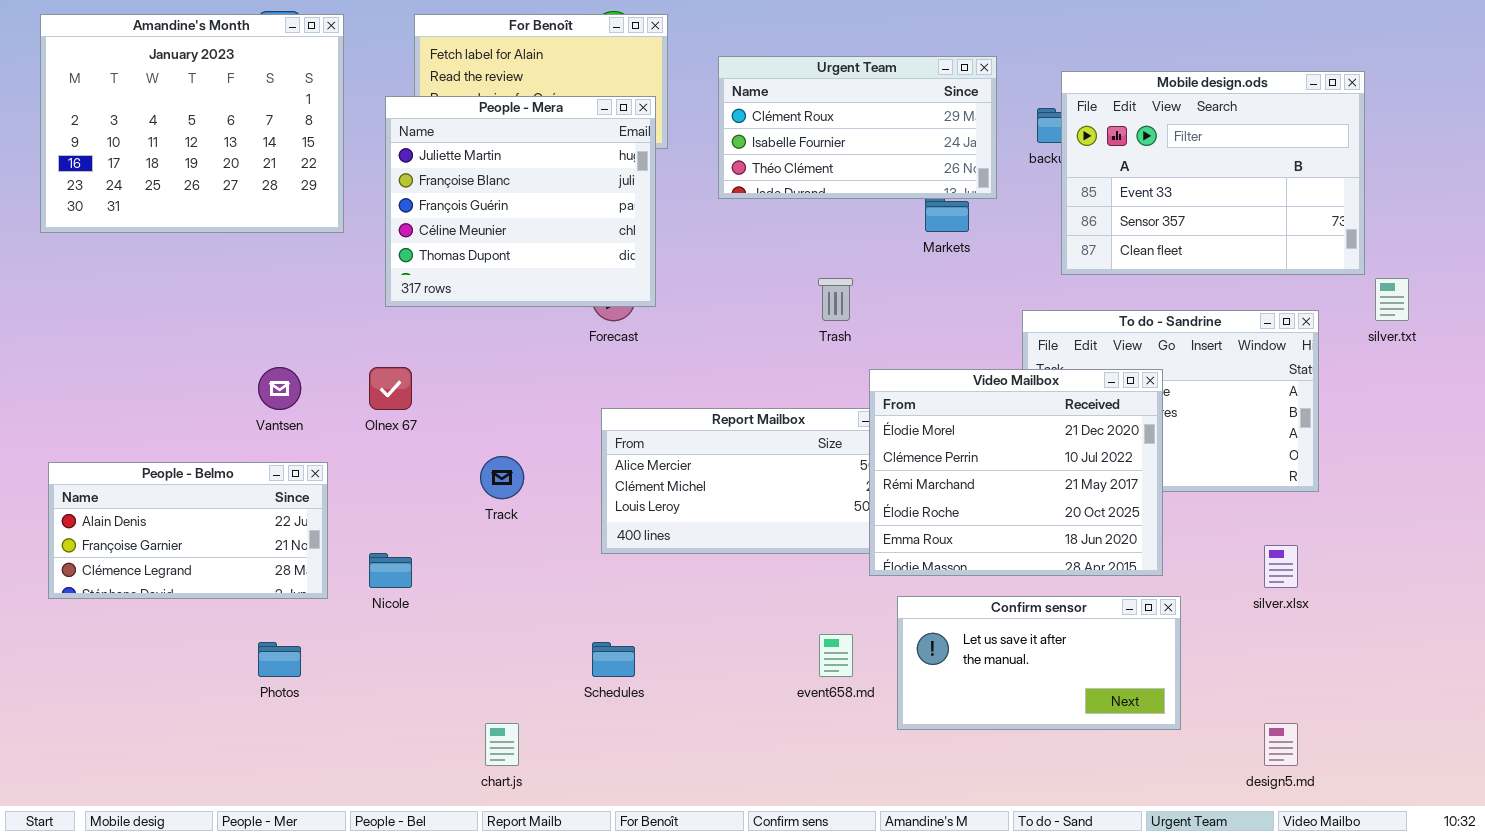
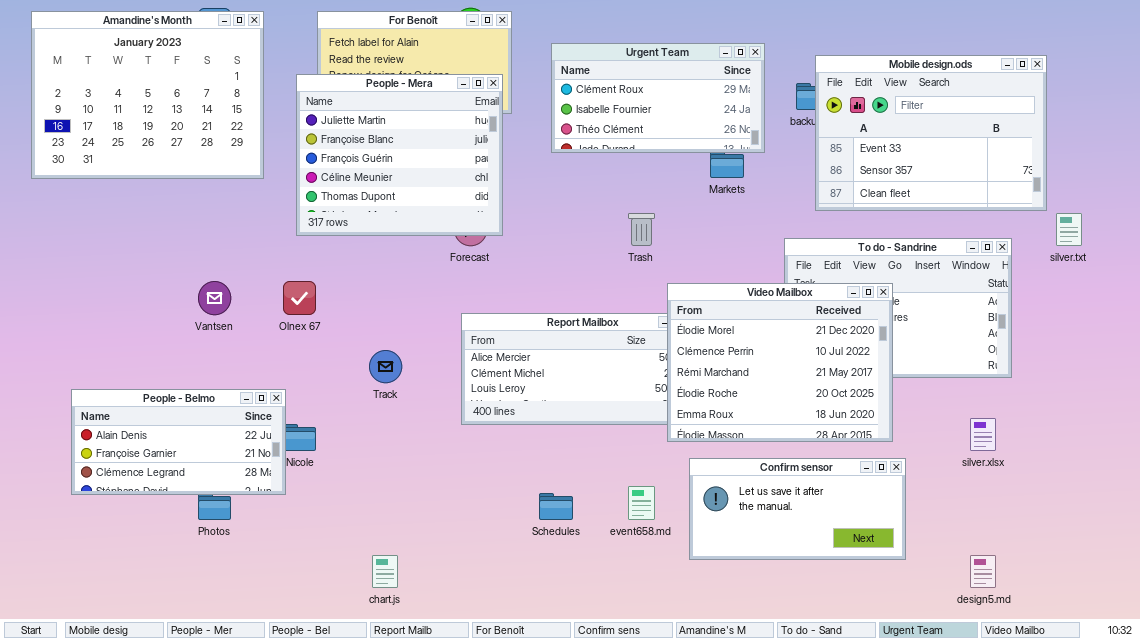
People - Belmo: [48,462,328,599] -> [71,389,286,495], moved
Schedules: [592,642,635,677] -> [539,493,573,520], moved

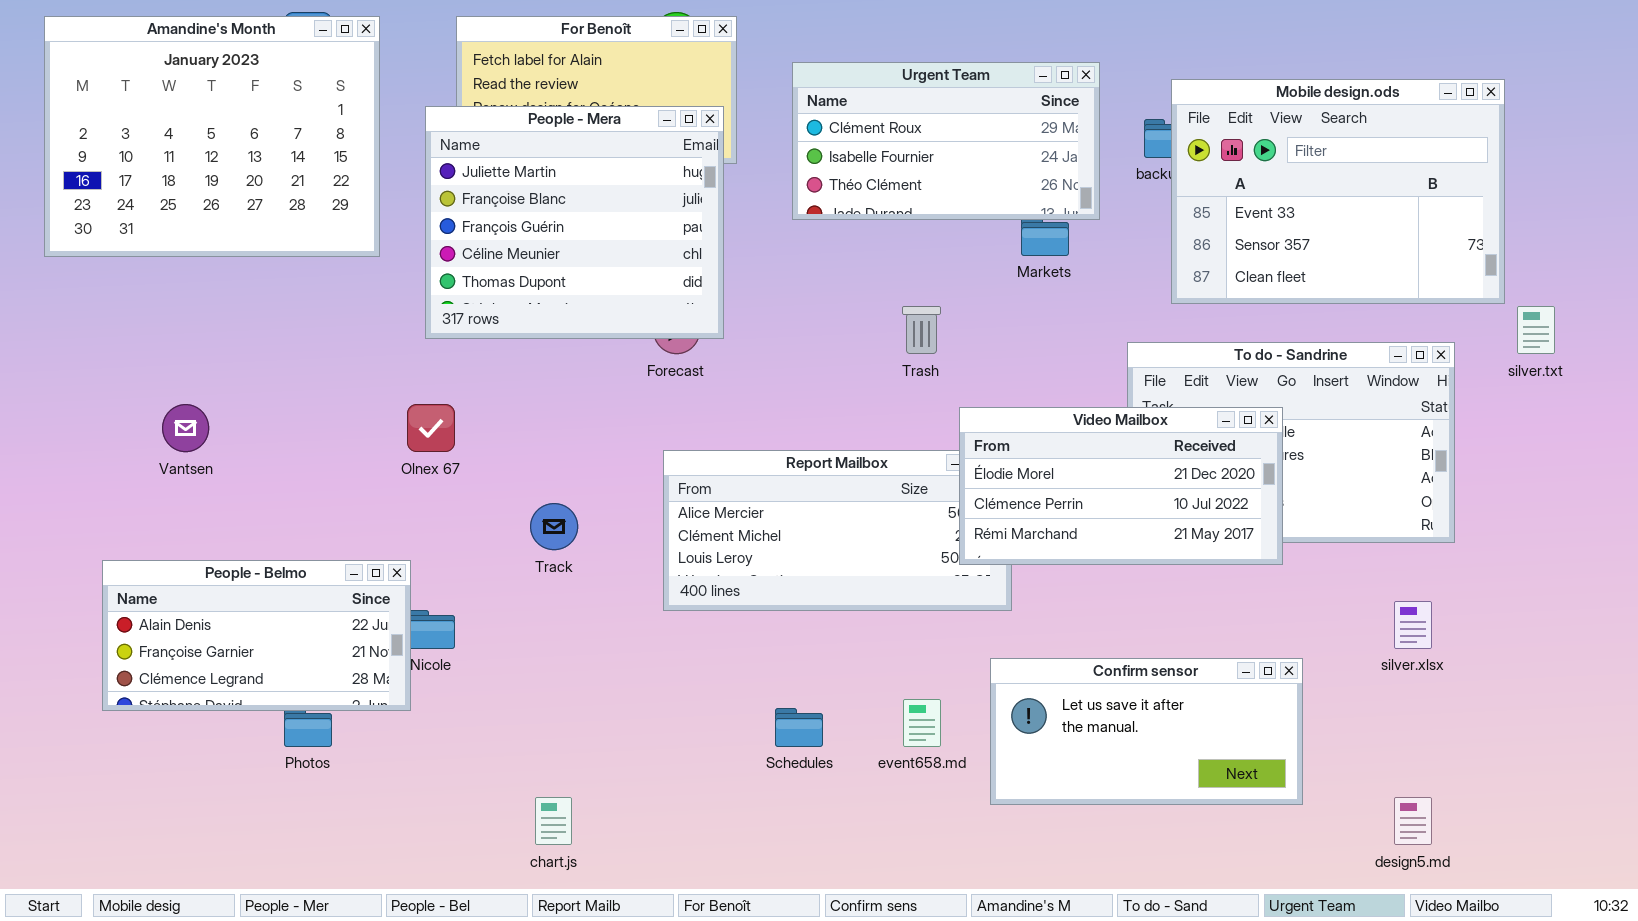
Vantsen: [198,281,231,315] -> [162,404,209,452], moved
Video Mailbox: [667,283,893,442] -> [959,407,1283,565], resized

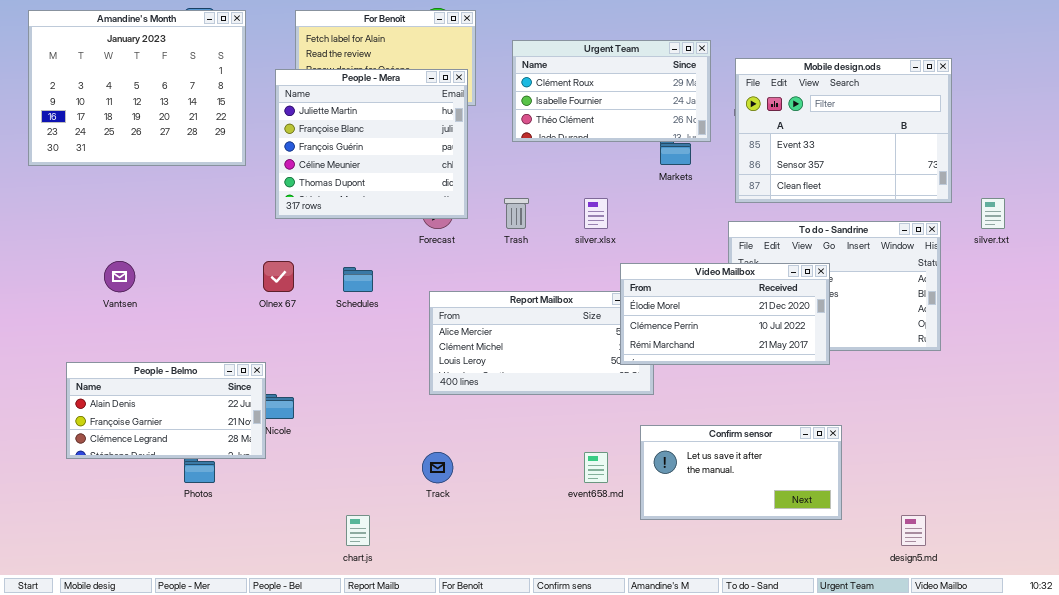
Mobile design.ods: [1171,79,1505,304] -> [735,58,952,203], moved
Trash: [902,306,941,354] -> [504,198,529,229], moved
Track: [530,503,578,550] -> [422,452,453,483], moved
silver.xlsx: [1394,601,1432,649] -> [584,198,608,229], moved
Schedules: [775,708,823,747] -> [343,267,373,292], moved

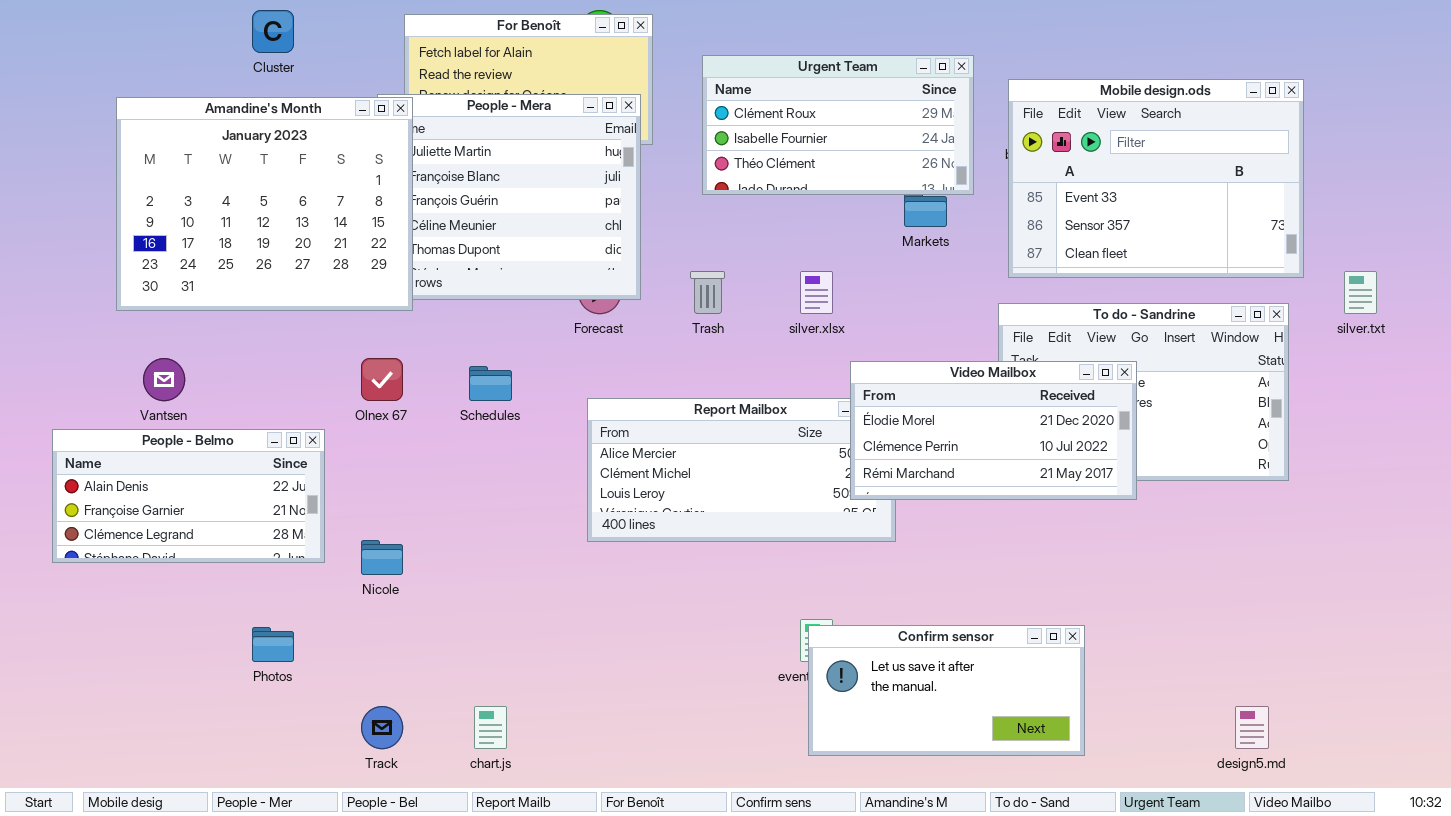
Amandine's Month: [28,10,246,166] -> [116,97,413,311], moved
People - Belmo: [66,362,266,459] -> [52,429,325,563], moved
Confirm sensor: [640,425,842,520] -> [808,625,1085,756], moved
Track: [422,452,453,483] -> [361,706,403,749], moved

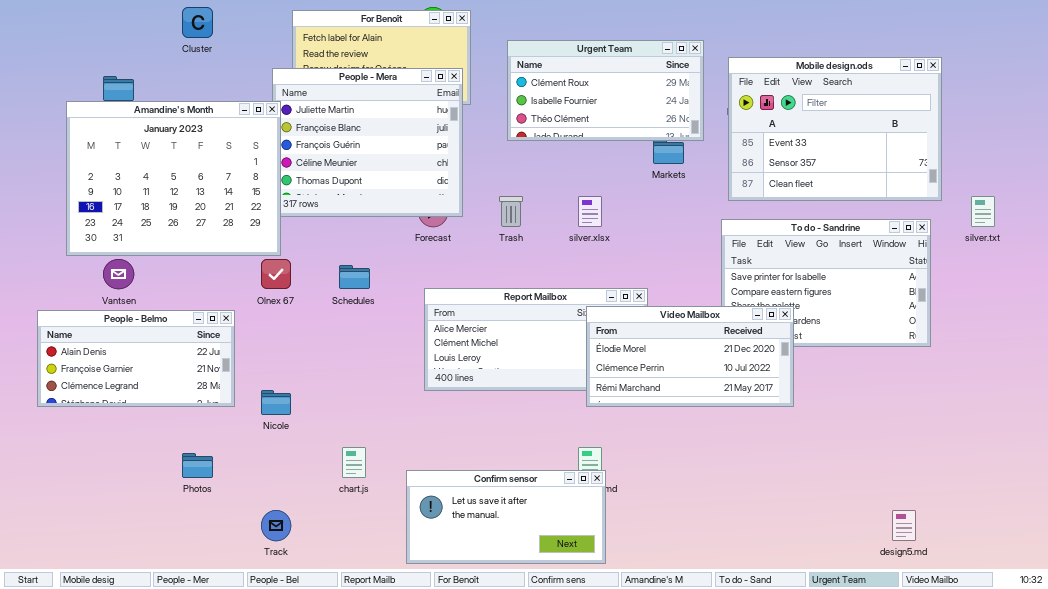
Amandine's Month: [116,97,413,311] -> [66,101,281,256], moved
Video Mailbox: [850,361,1137,500] -> [586,306,794,407], moved
Confirm sensor: [808,625,1085,756] -> [406,470,606,564], moved
chart.js: [474,706,507,749] -> [342,447,366,478], moved

